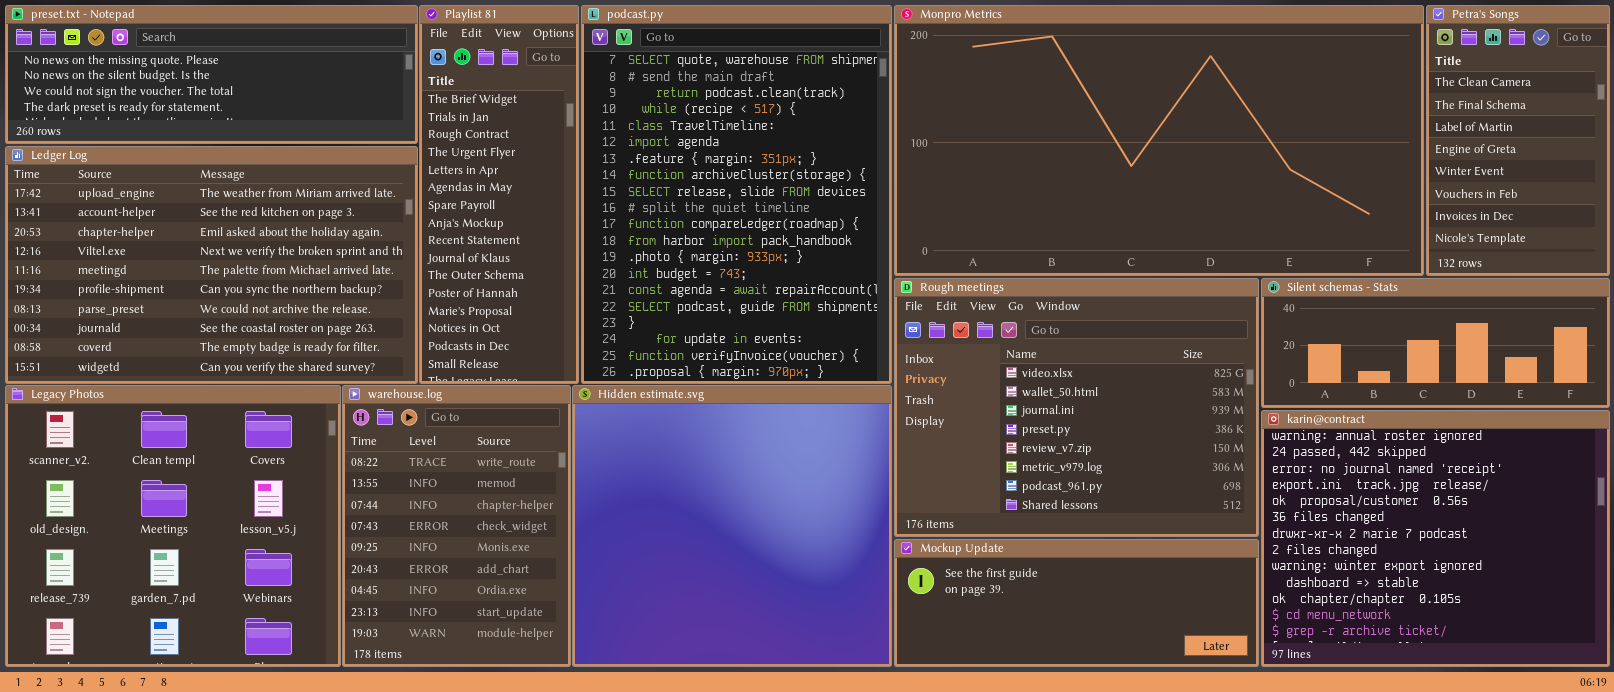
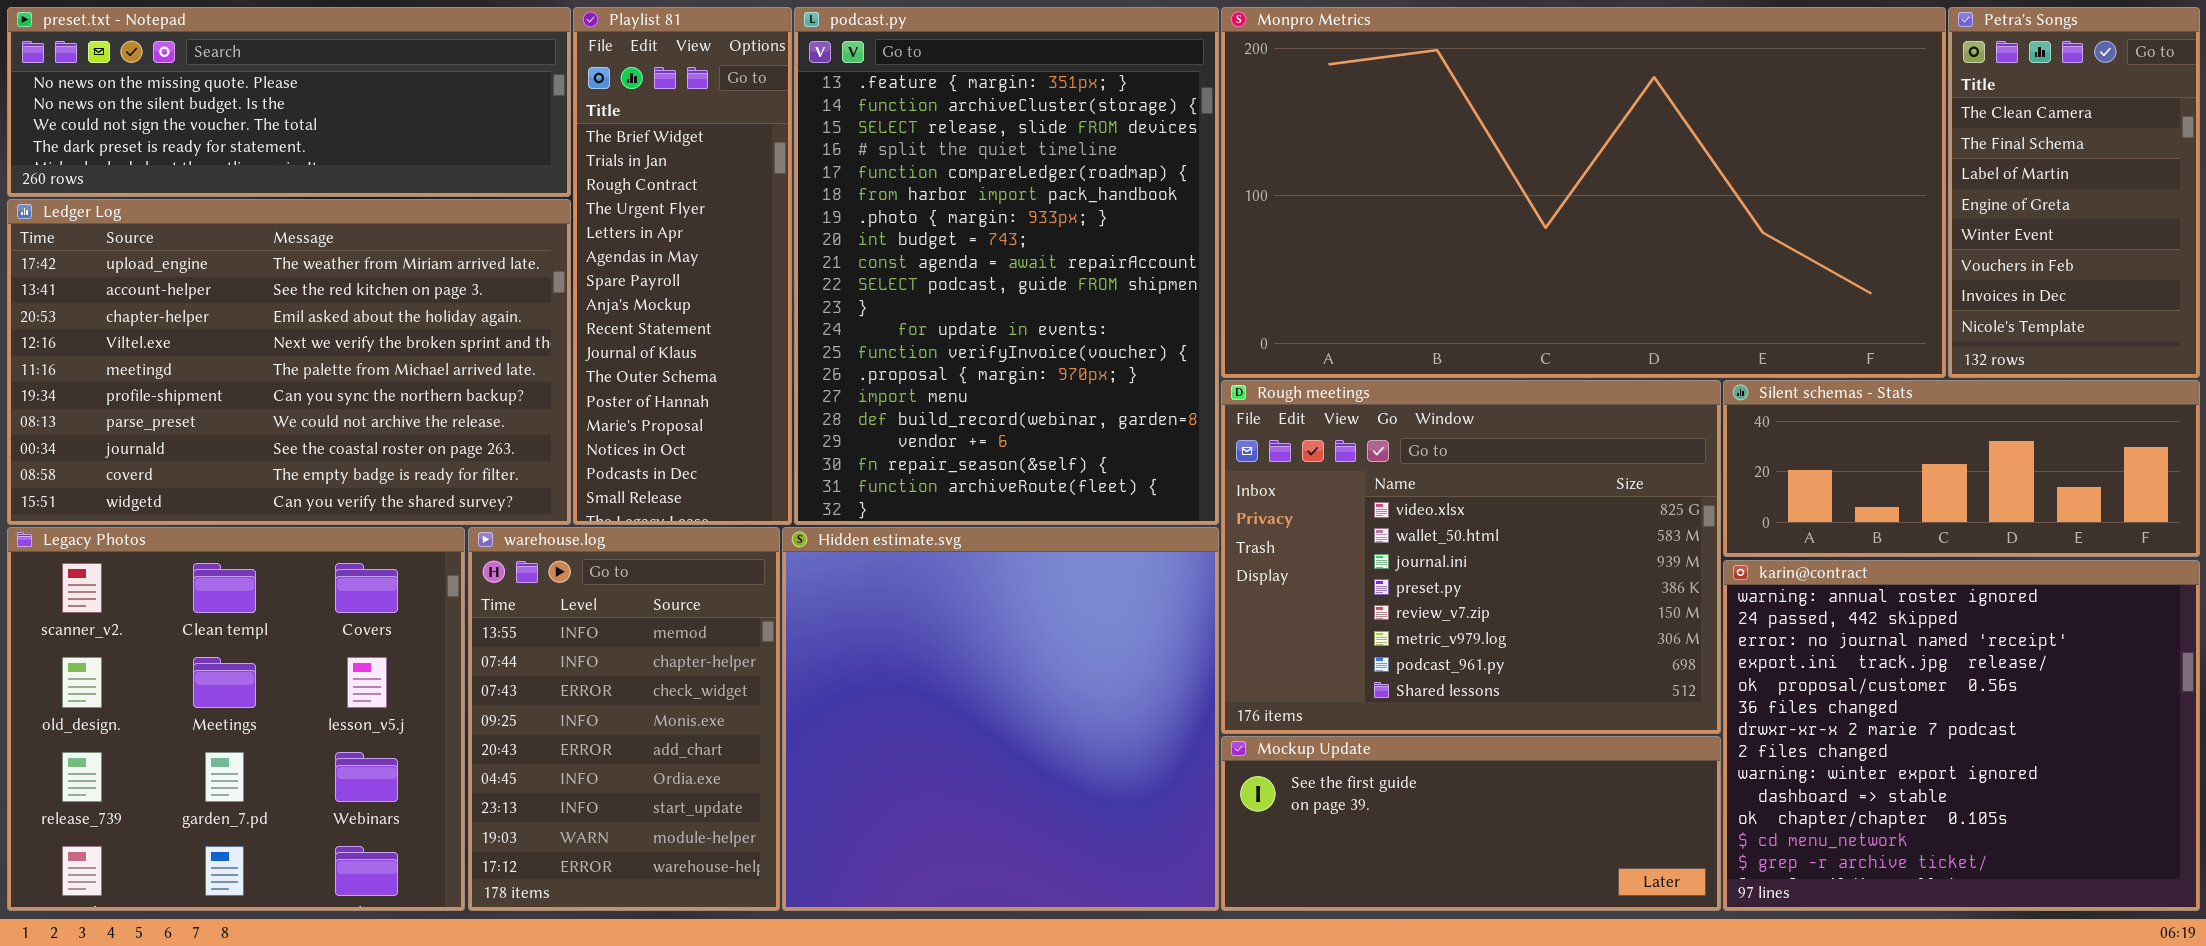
podcast.py: [581,5,892,384] -> [794,7,1219,525], scrolled down 6 rows
warehouse.log: [342,385,571,667] -> [468,527,780,911], scrolled down 1 row

